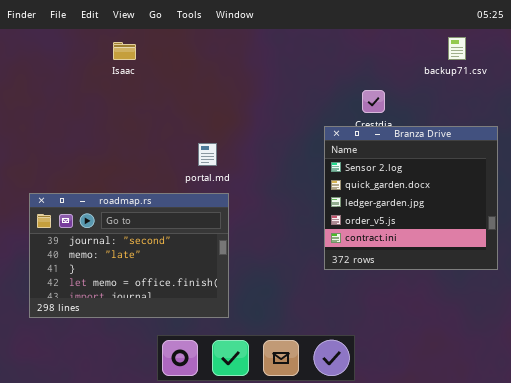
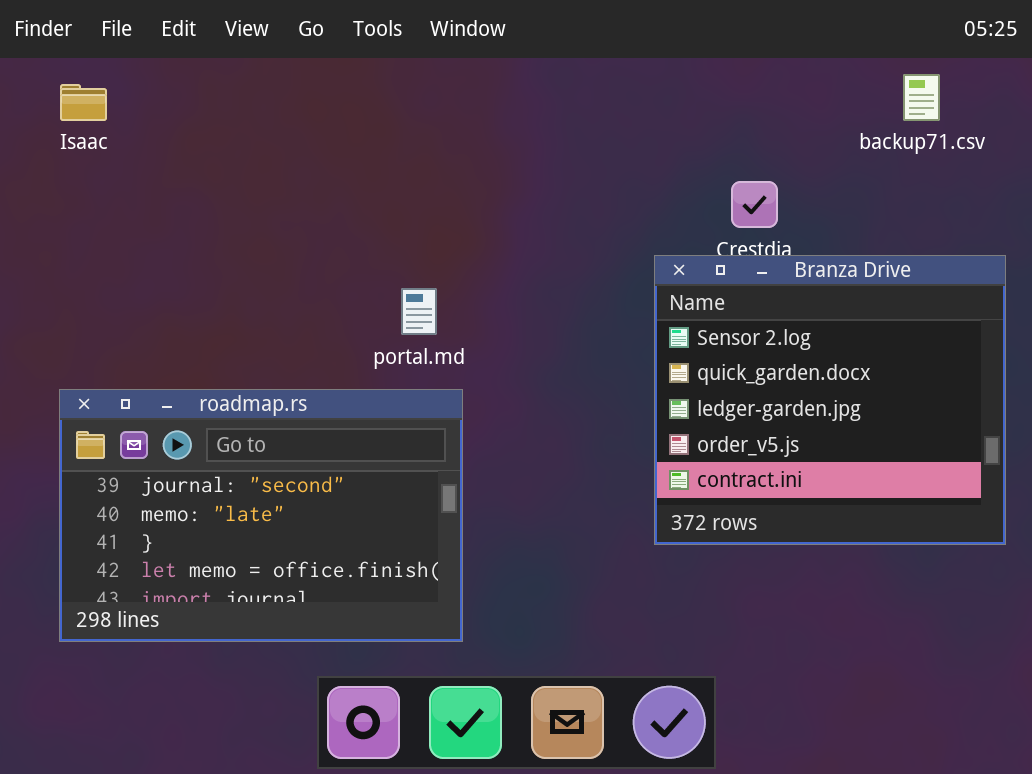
Isaac: [113,42,136,60] -> [60,84,107,121], moved

